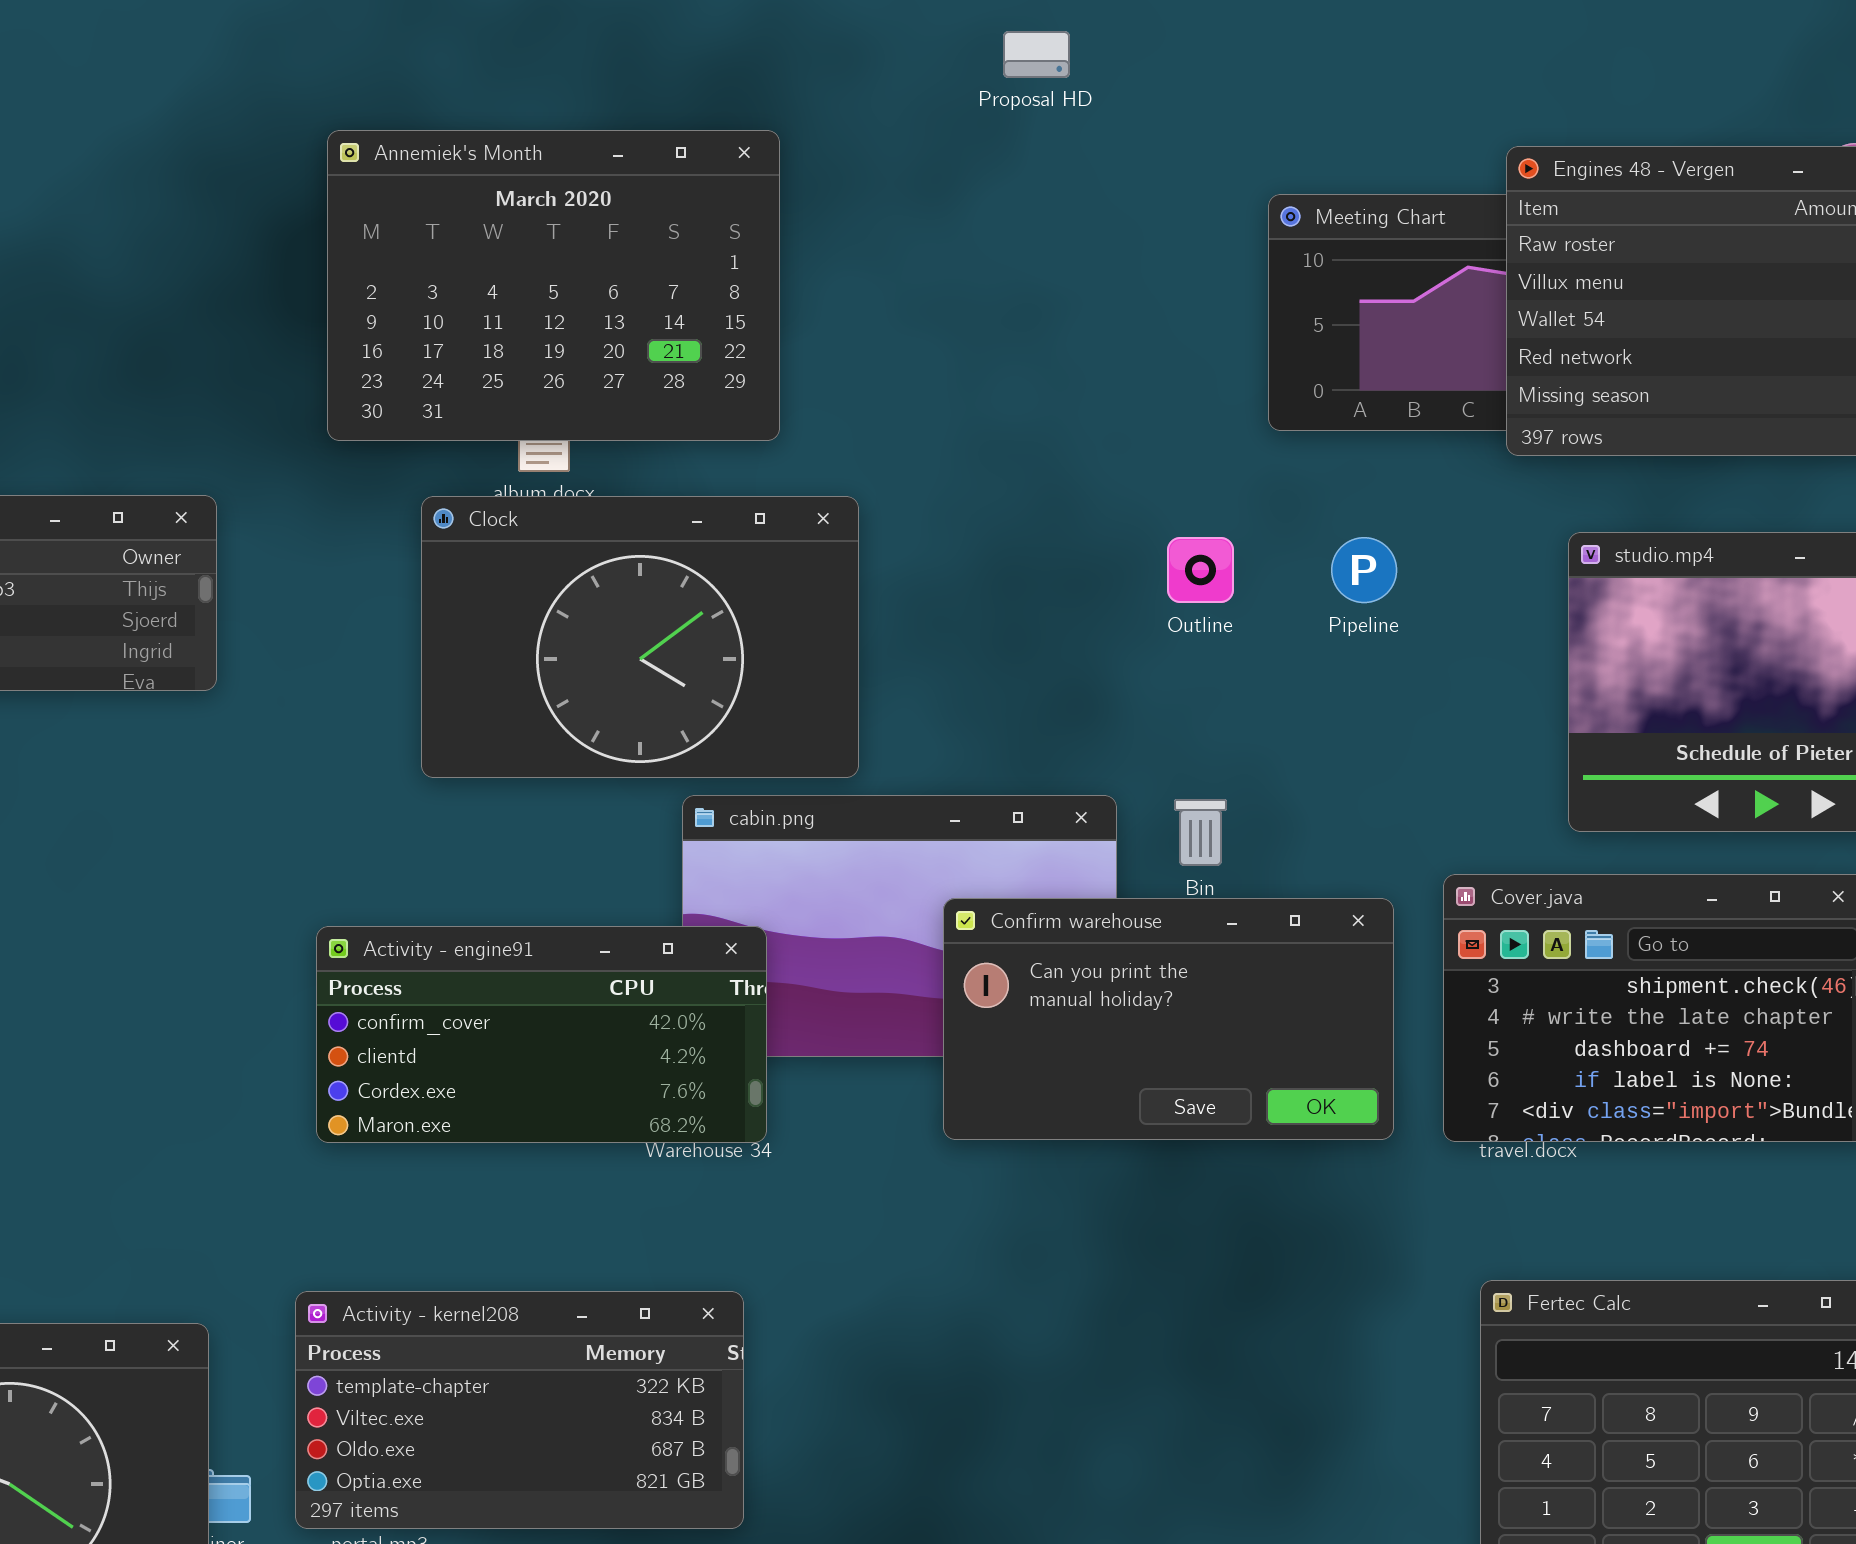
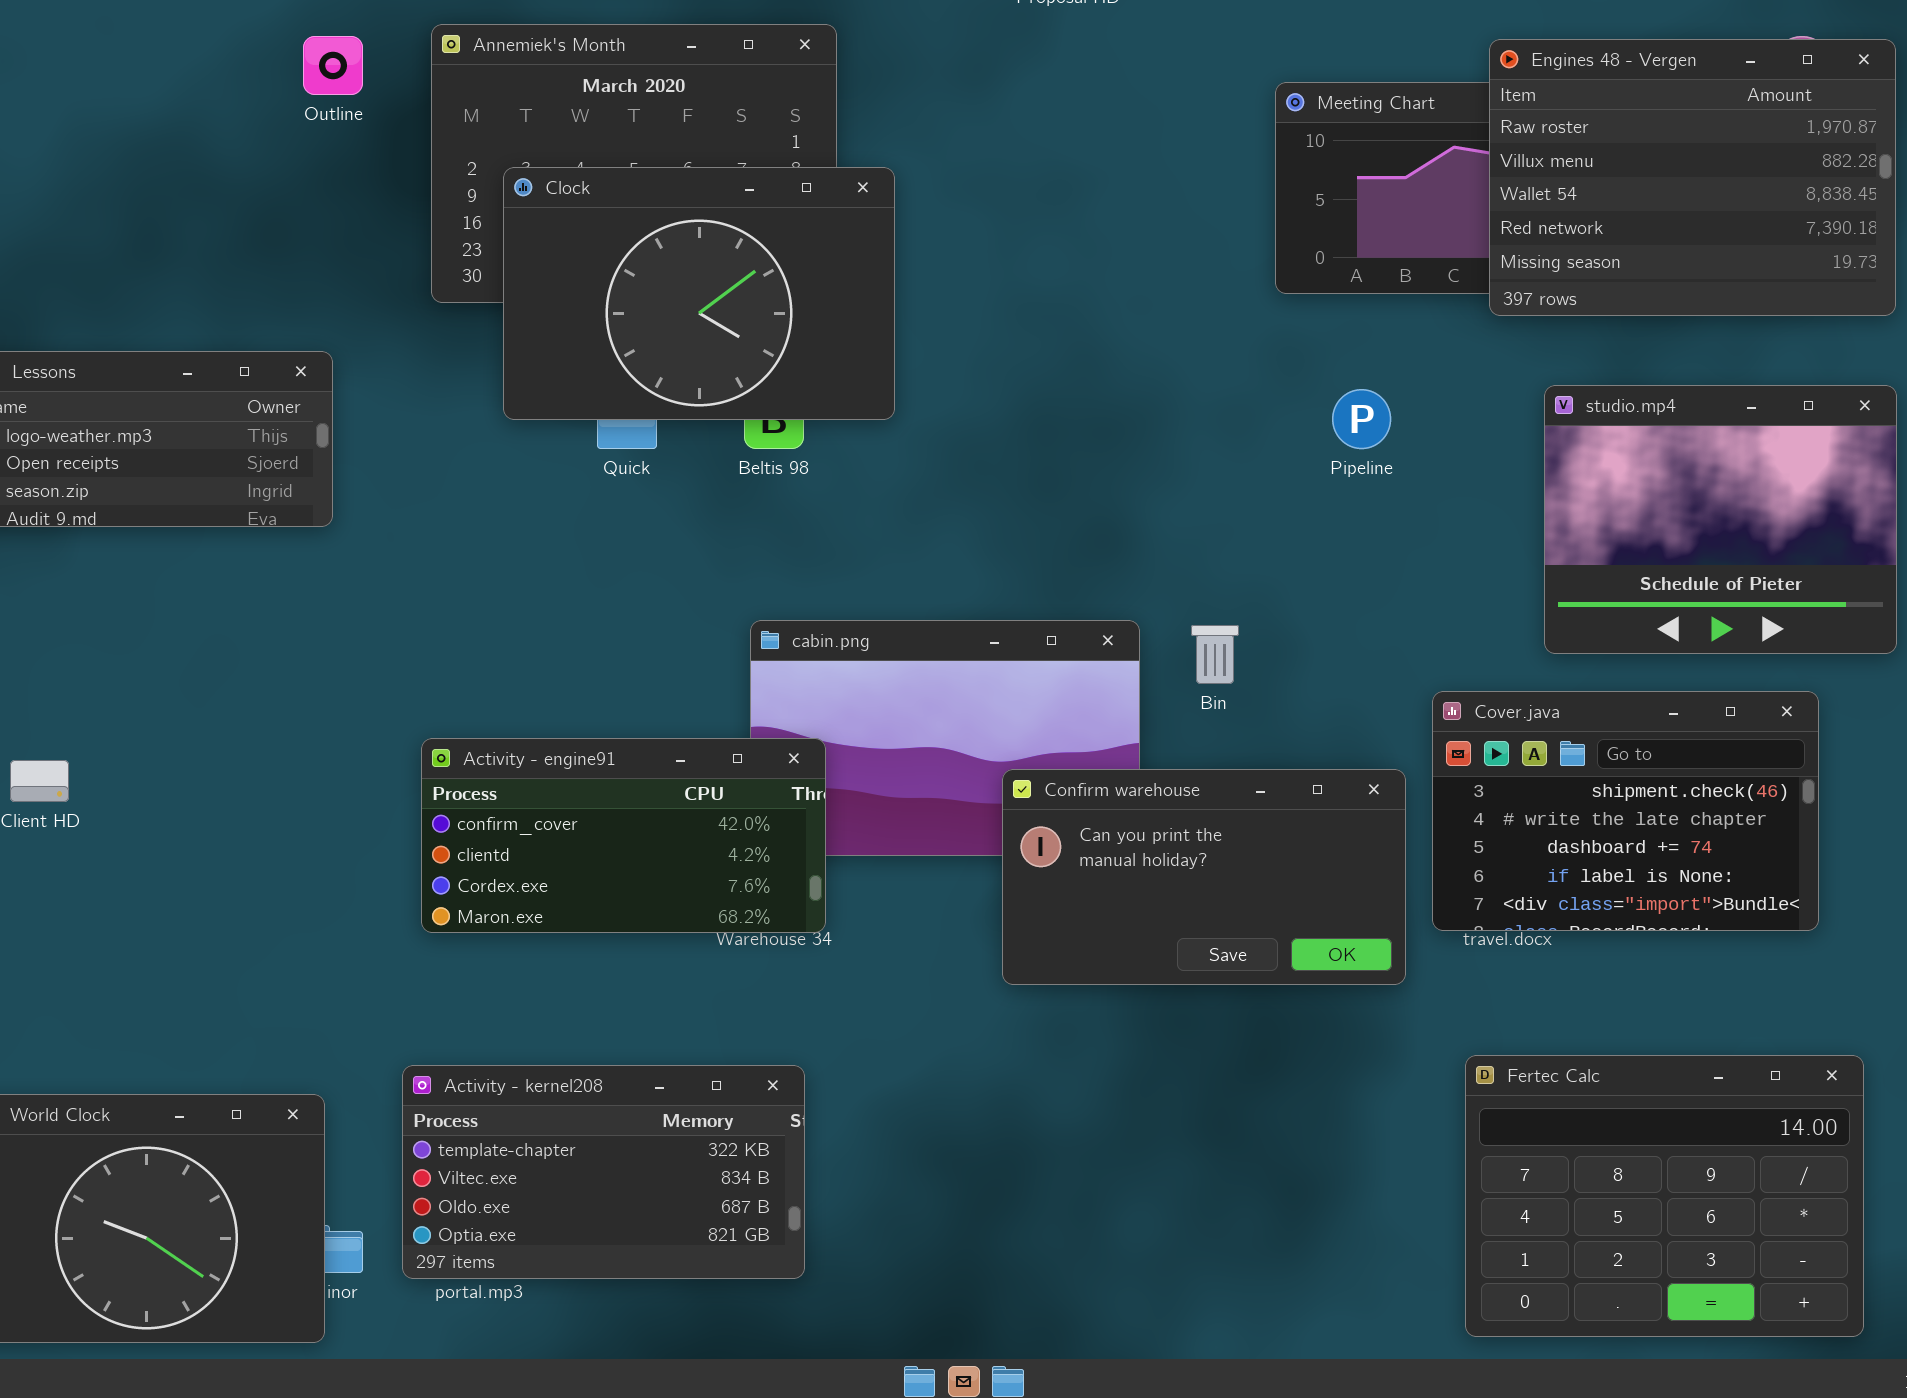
Clock: [421,496,859,778] -> [503,167,895,420], moved
Outline: [1167,537,1234,603] -> [303,36,363,95], moved
Confirm warehouse: [943,898,1394,1140] -> [1002,769,1406,985], moved

